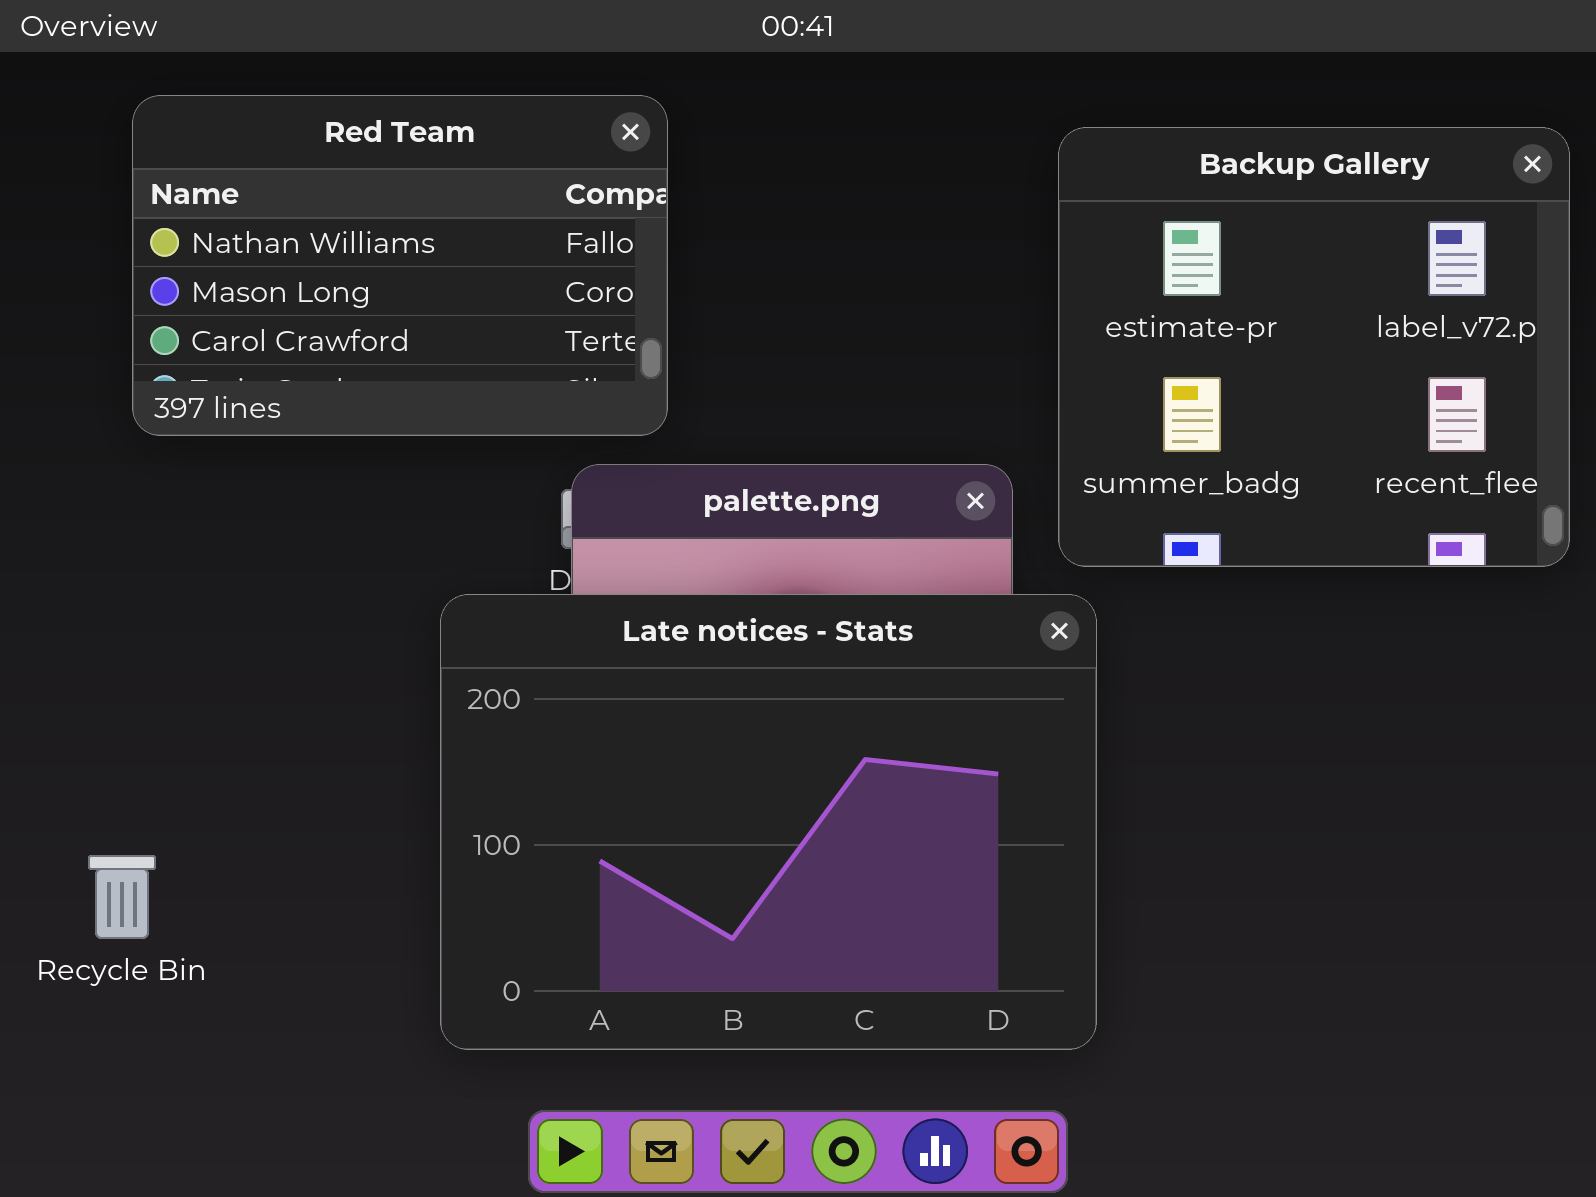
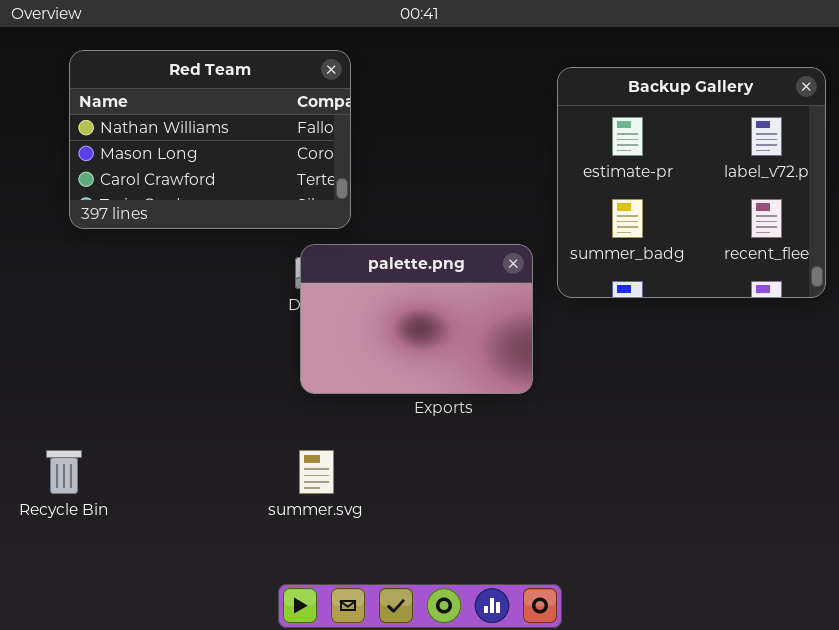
Late notices - Stats: [440,594,1097,1050] -> none, closed

